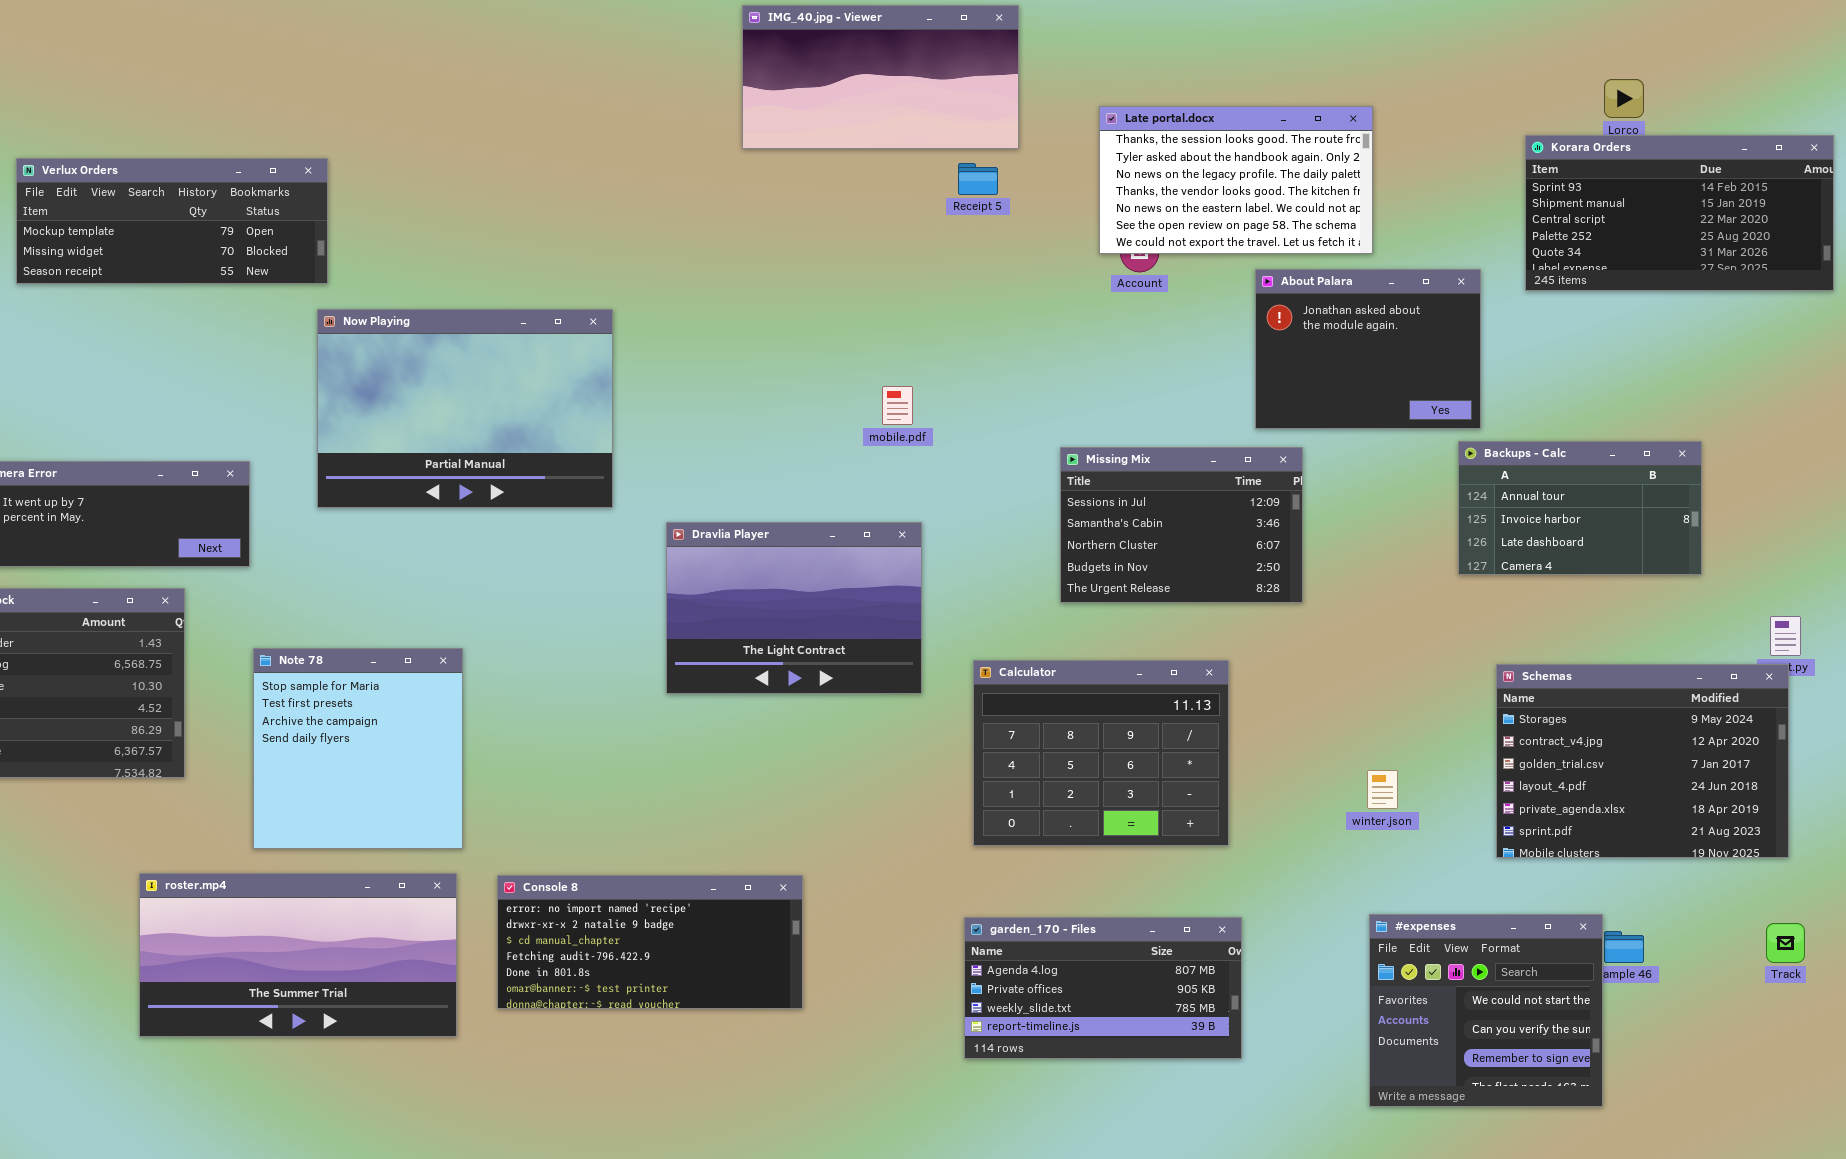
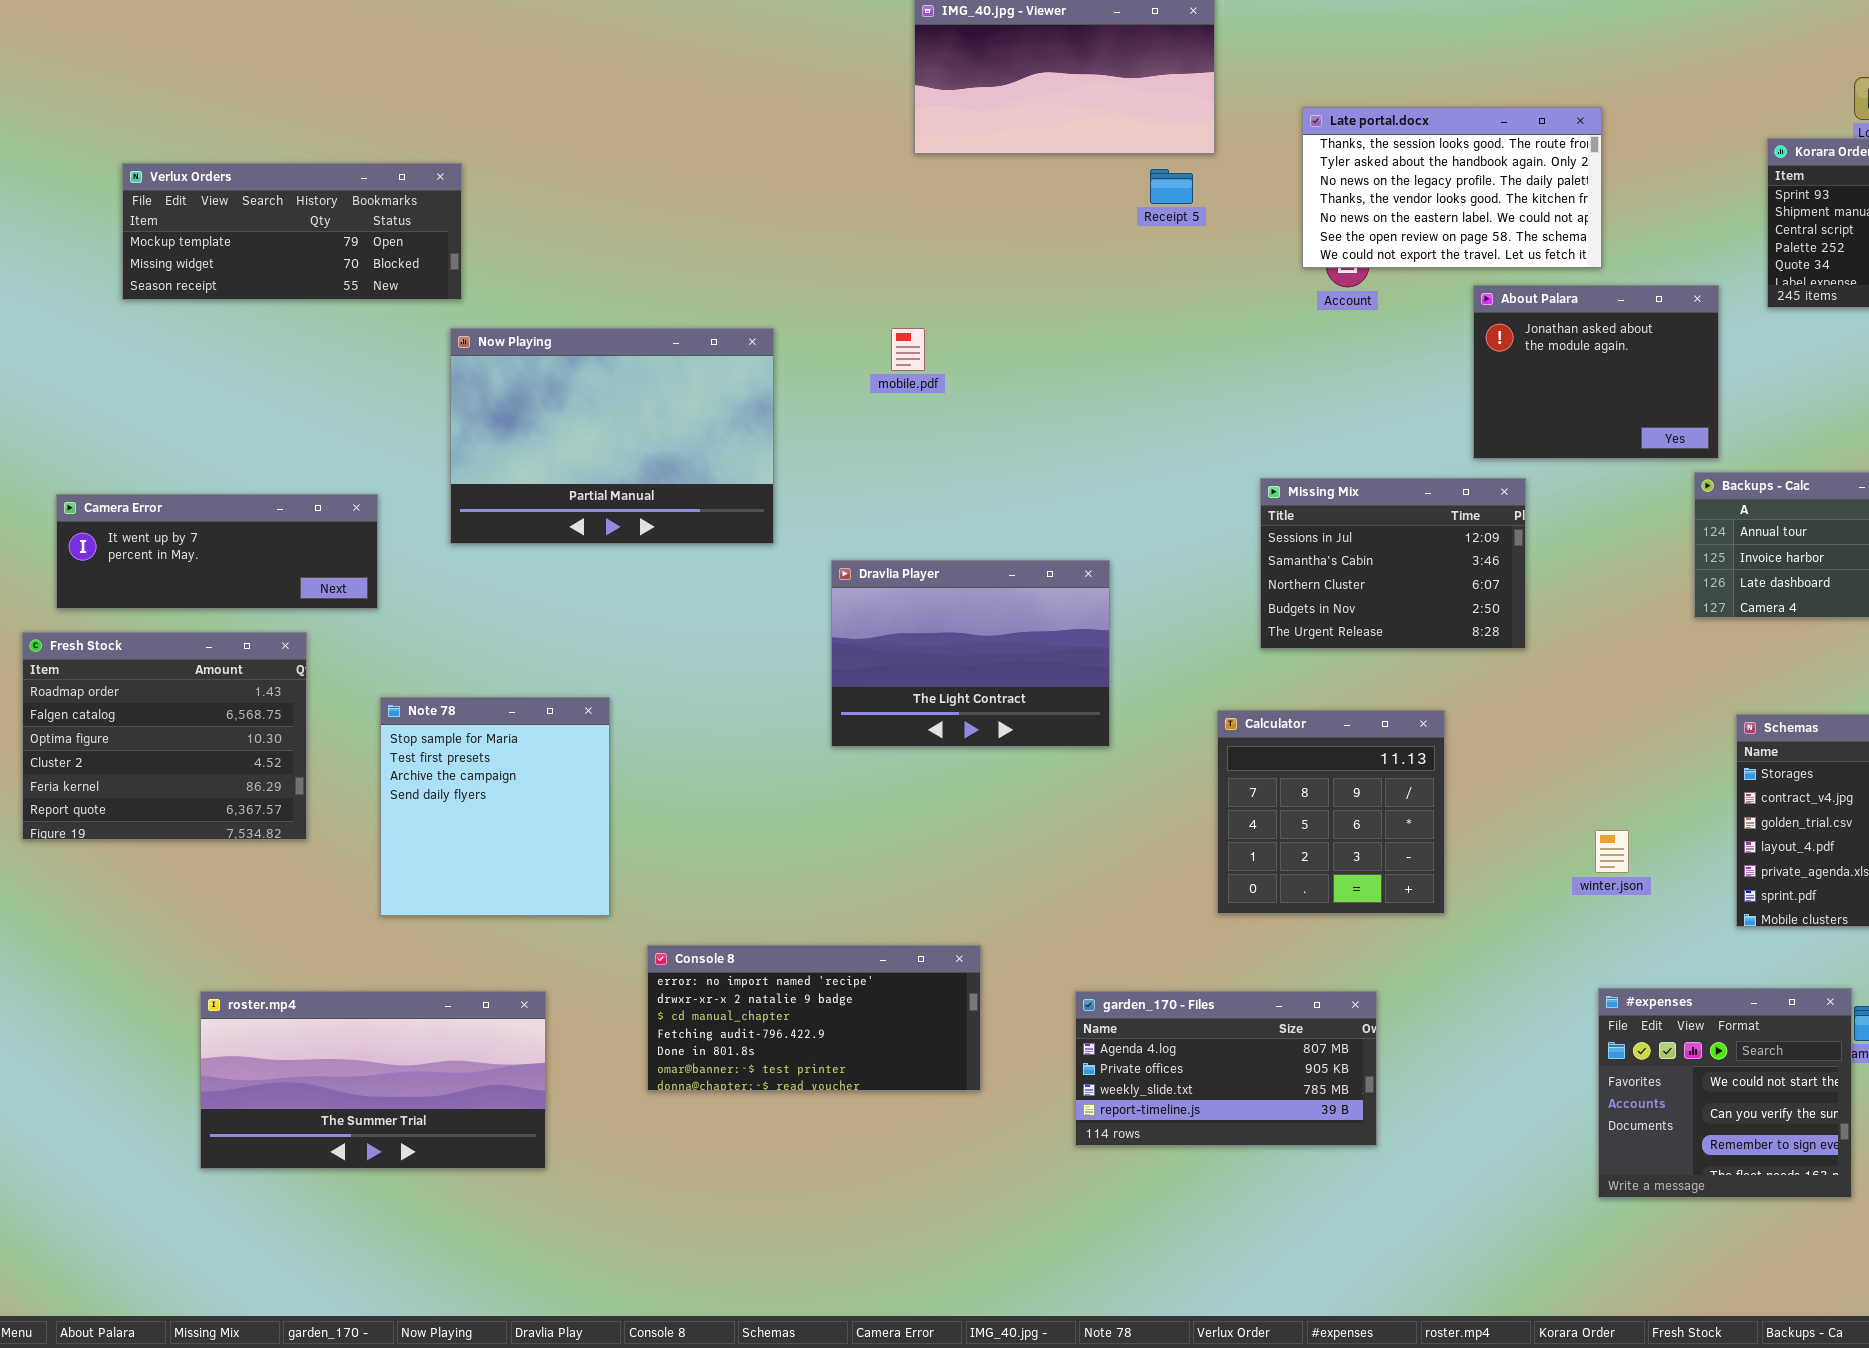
mobile.pdf: [882,386,913,425] -> [891,328,925,371], moved
Calculator: [973,660,1229,846] -> [1217,710,1445,914], resized
roster.mp4: [139,873,457,1037] -> [200,991,546,1169], moved
garden_170 - Files: [964,917,1242,1059] -> [1075,991,1377,1146], moved

